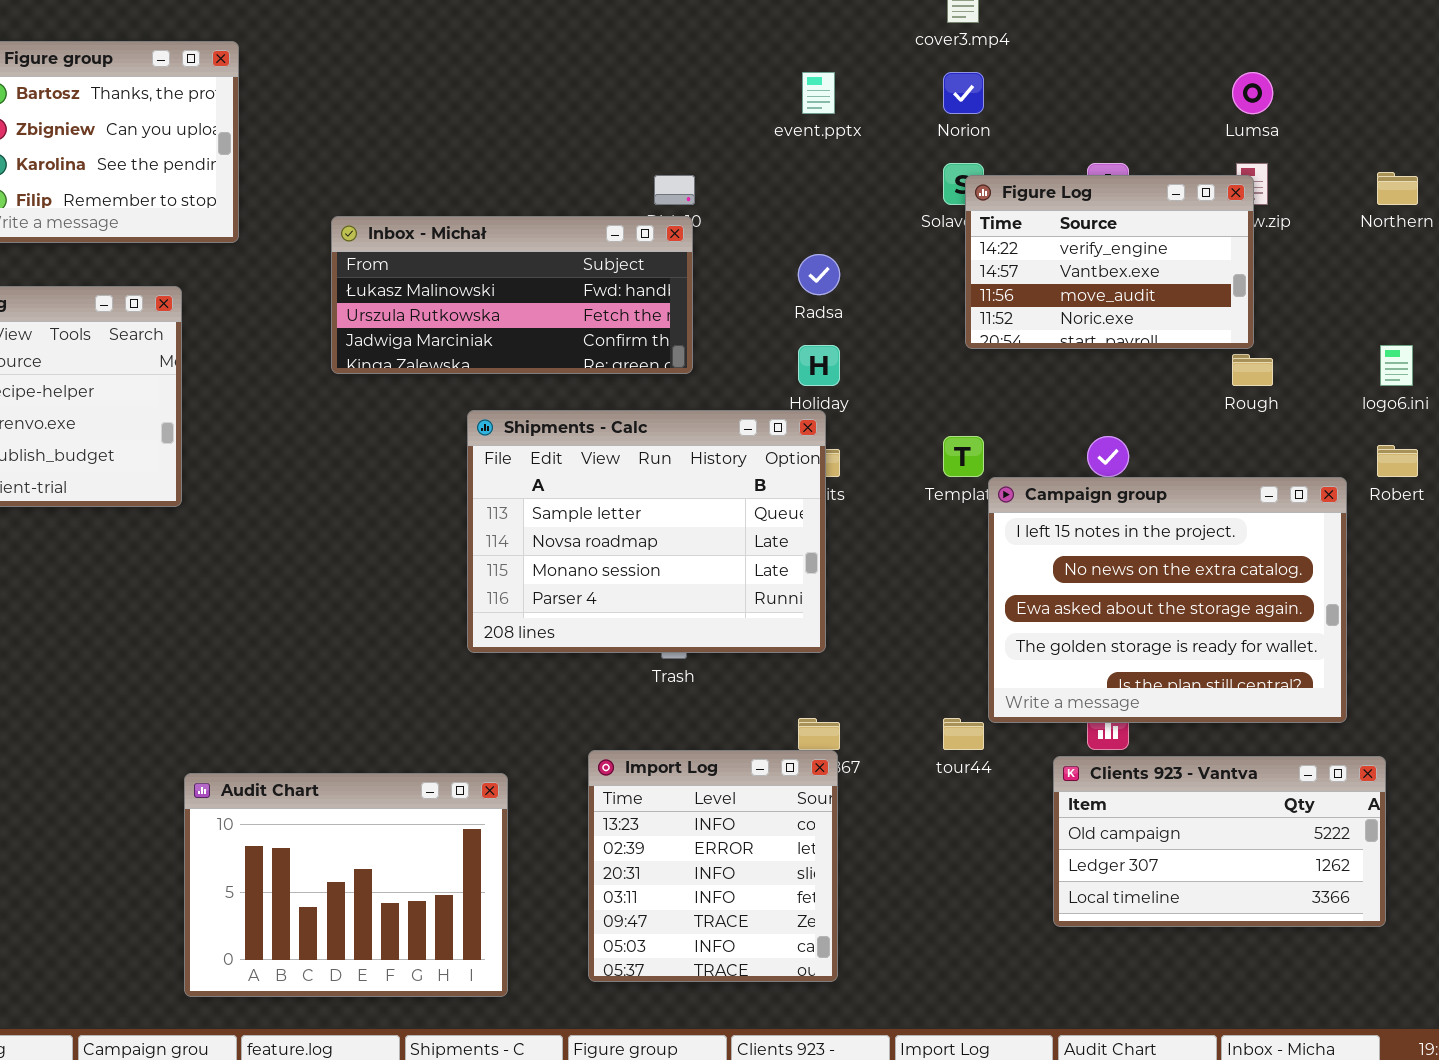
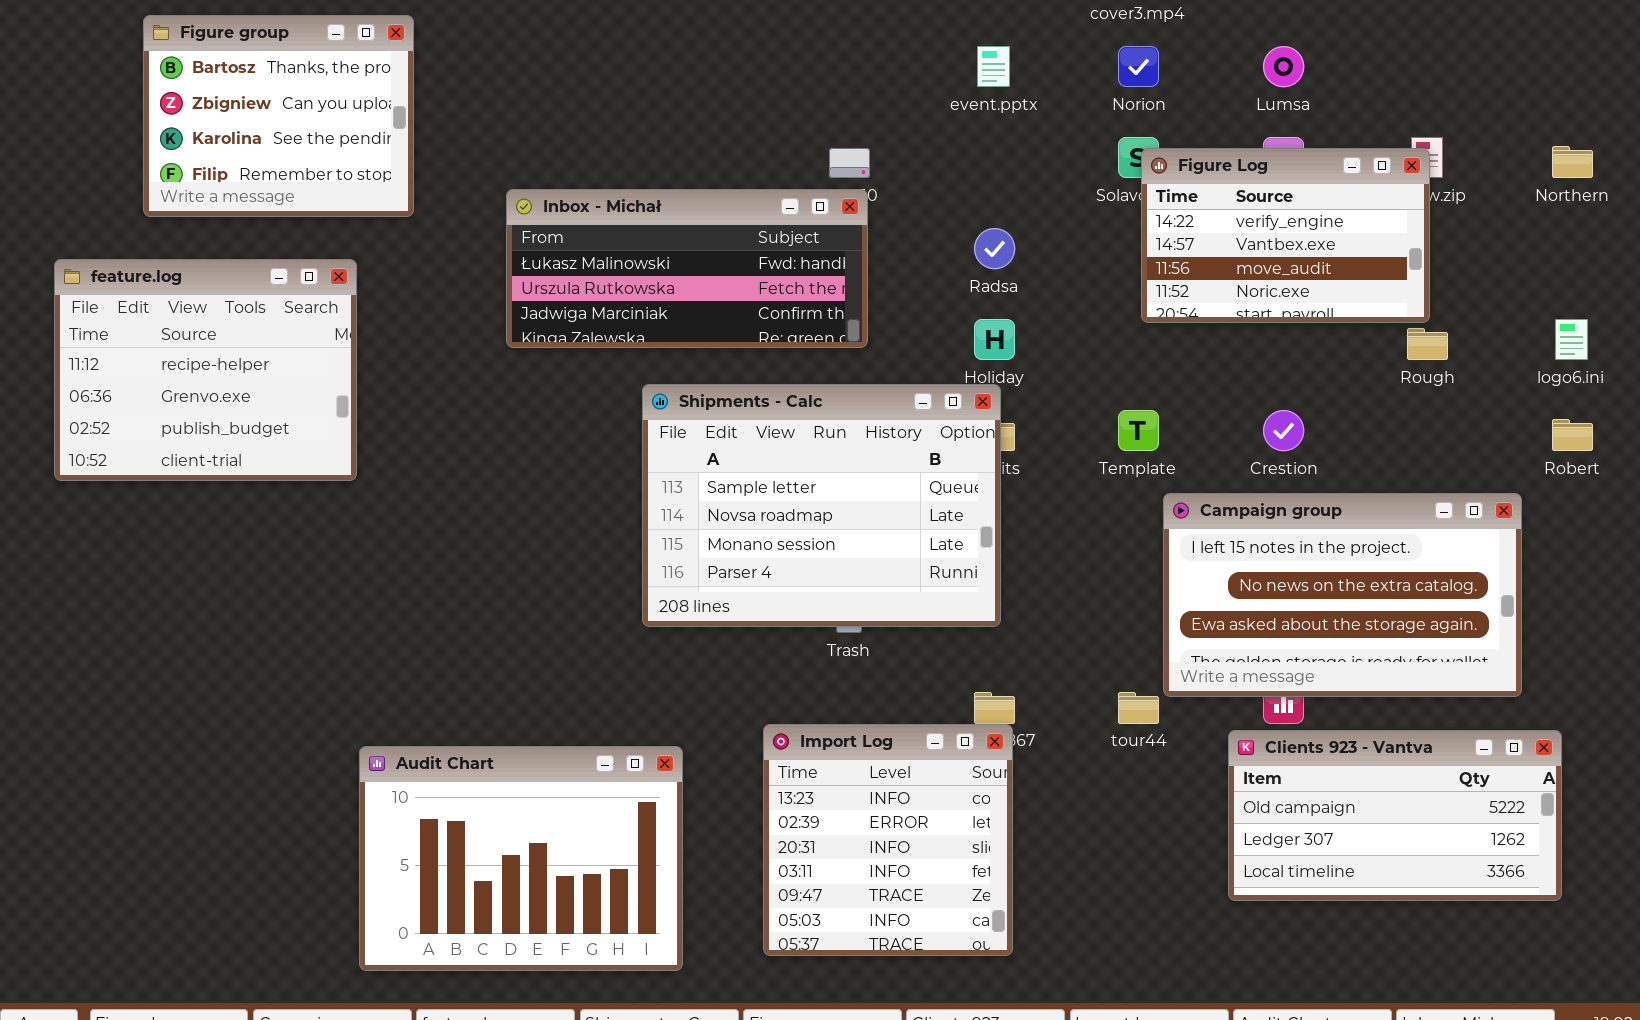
Lumsa: [1232,72,1273,114] -> [1263,46,1304,87], moved
Campaign group: [988,477,1347,723] -> [1163,493,1522,697], resized

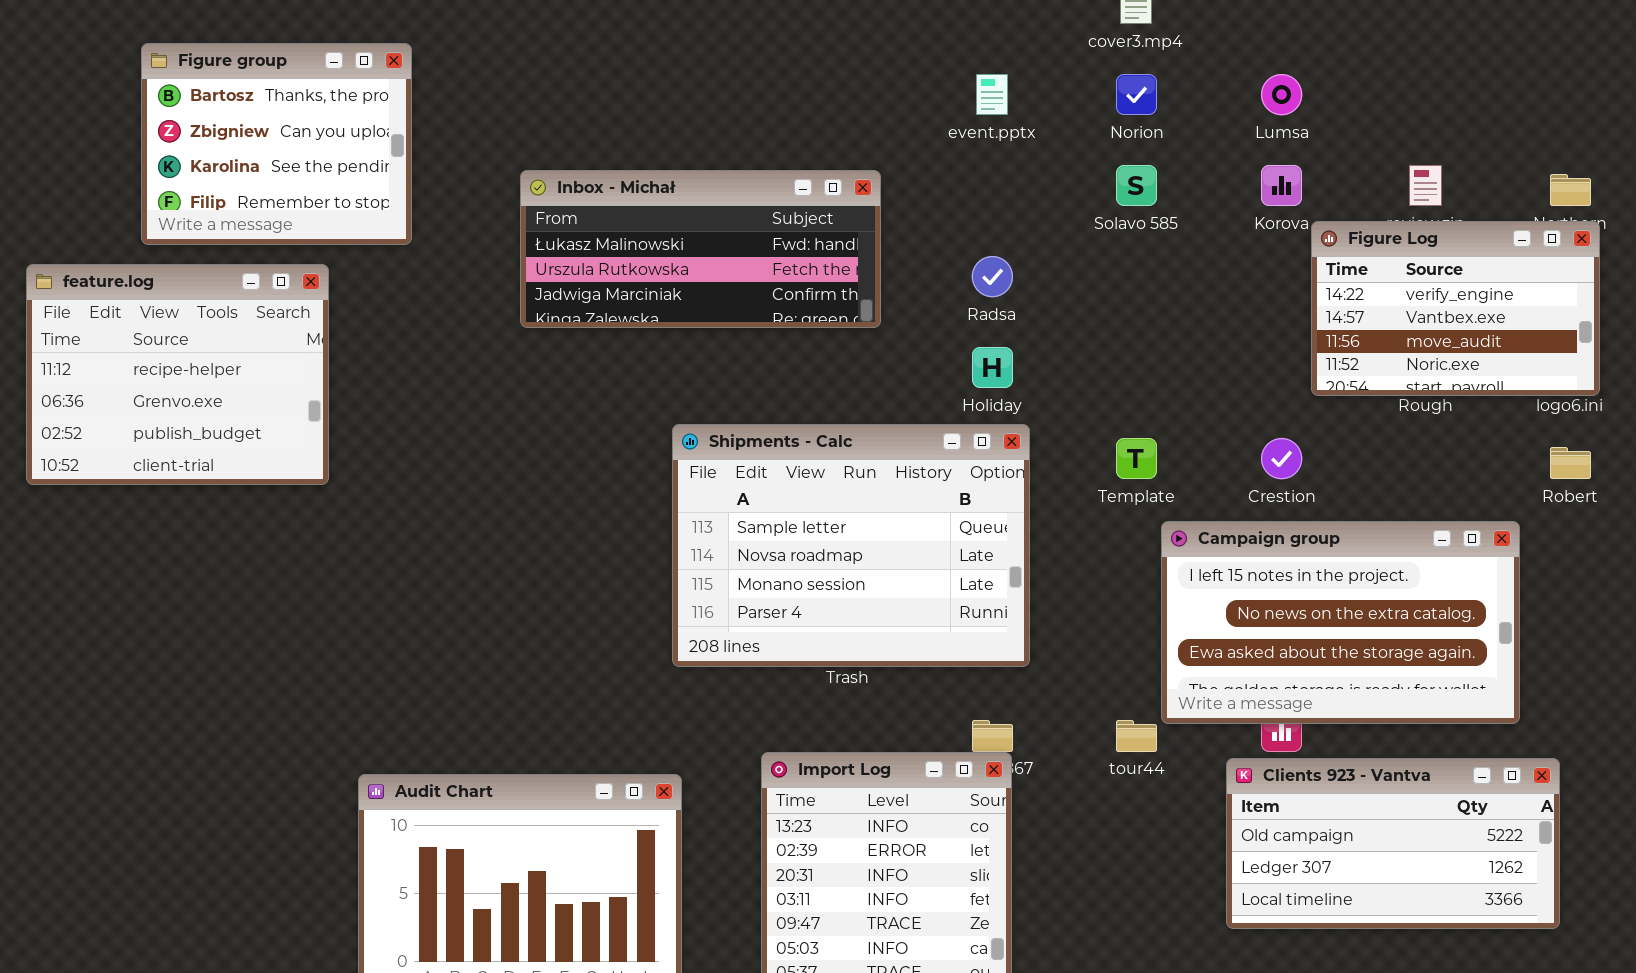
Figure Log: [1141,148,1430,323] -> [1311,221,1600,396], moved
Inbox - Michał: [506,189,868,348] -> [520,170,881,328], moved
feature.log: [54,259,357,481] -> [26,264,329,485], moved
Shipments - Calc: [642,384,1001,627] -> [672,424,1030,667], moved

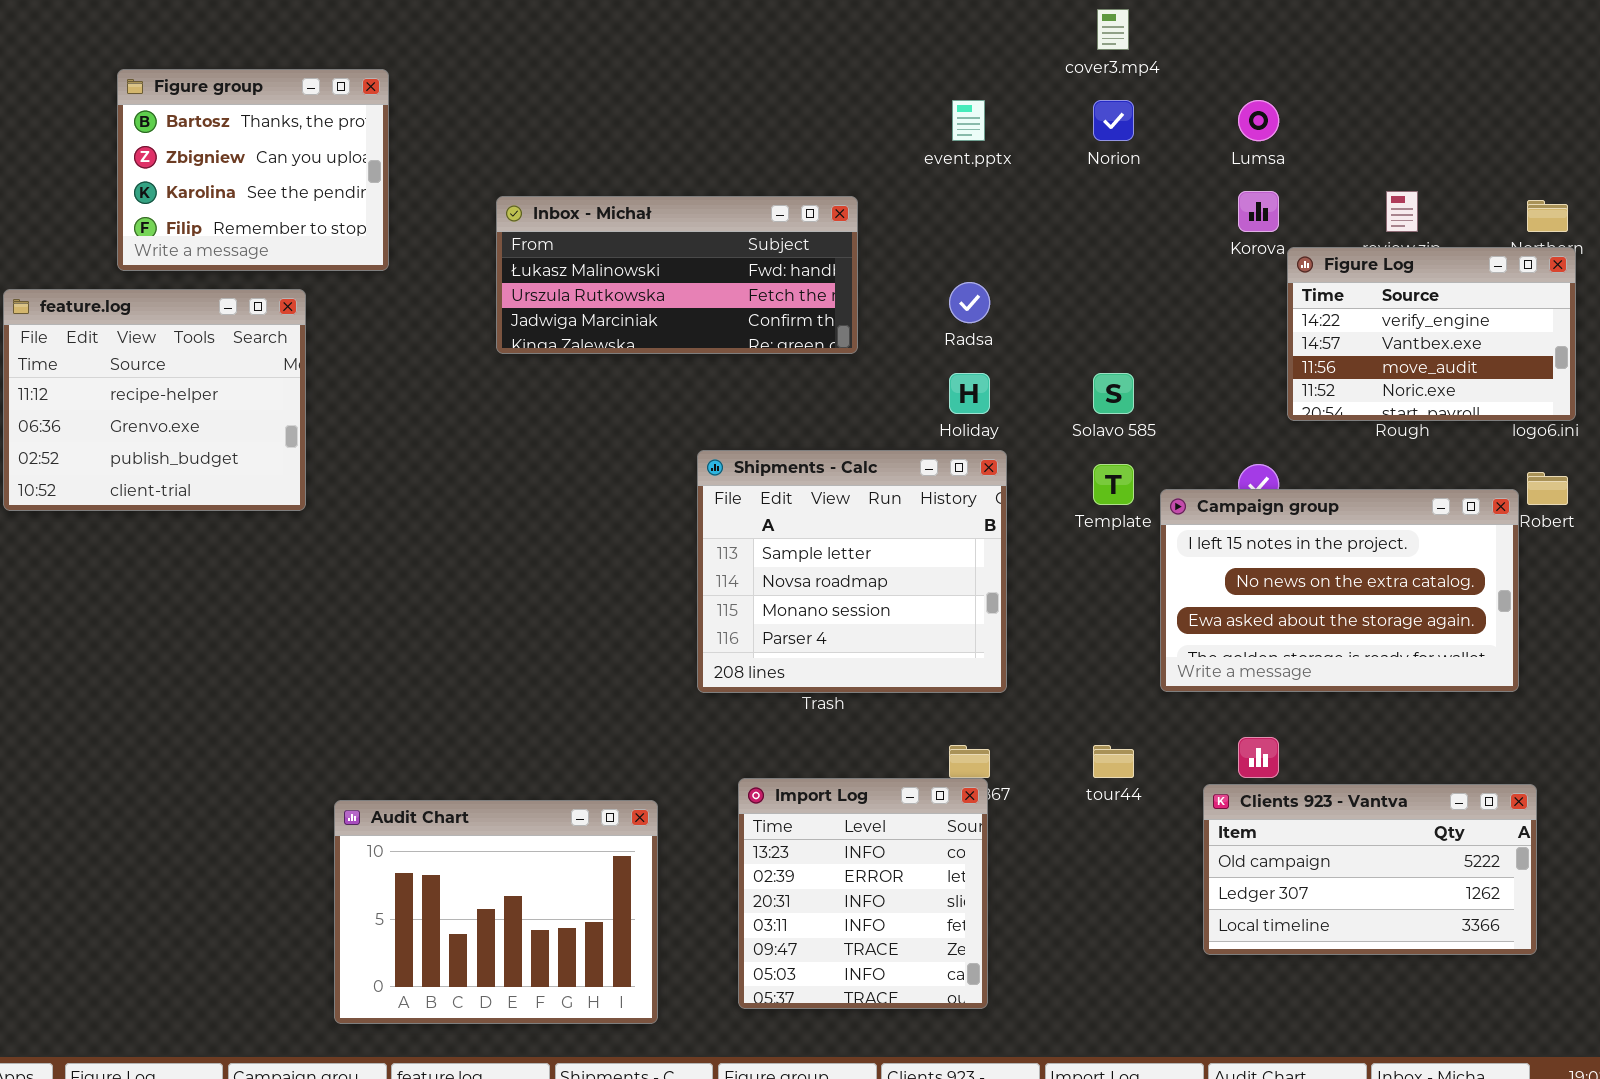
Solavo 585: [1116,165,1157,206] -> [1093,373,1134,414], moved
Shipments - Calc: [672,424,1030,667] -> [697,450,1007,693], resized
Campaign group: [1161,521,1520,724] -> [1160,489,1519,692], moved

